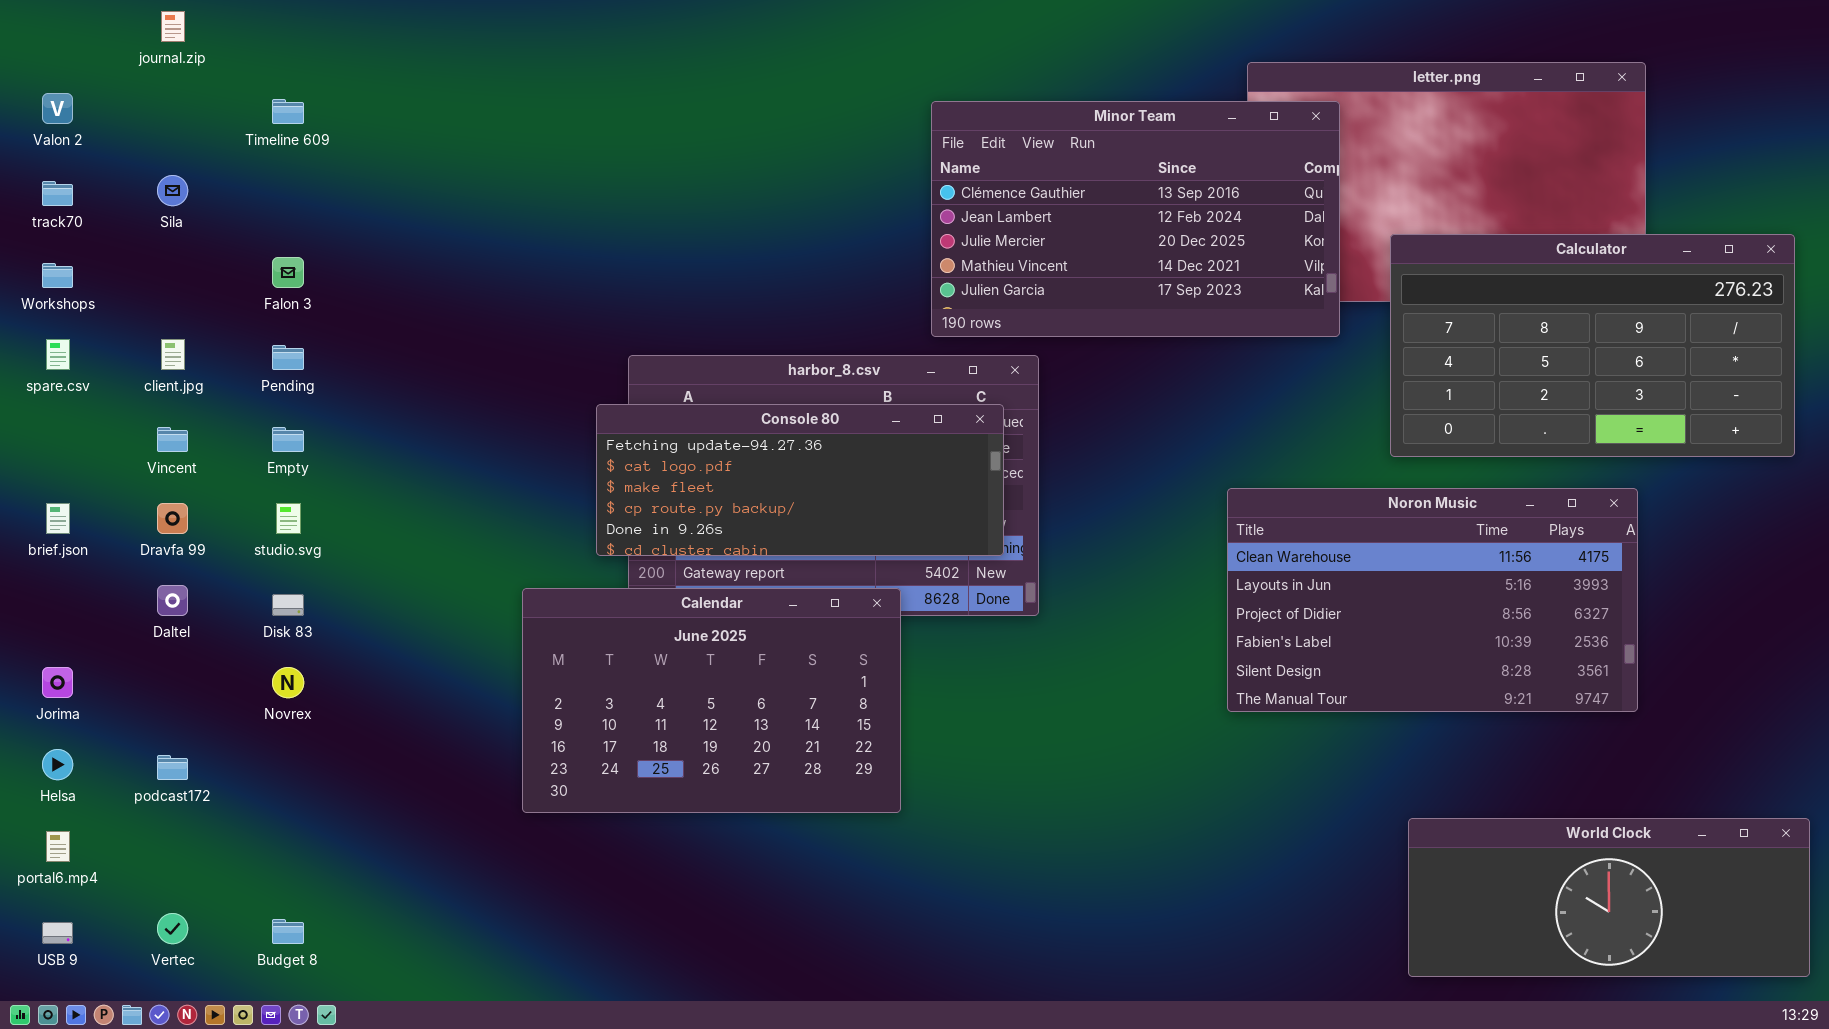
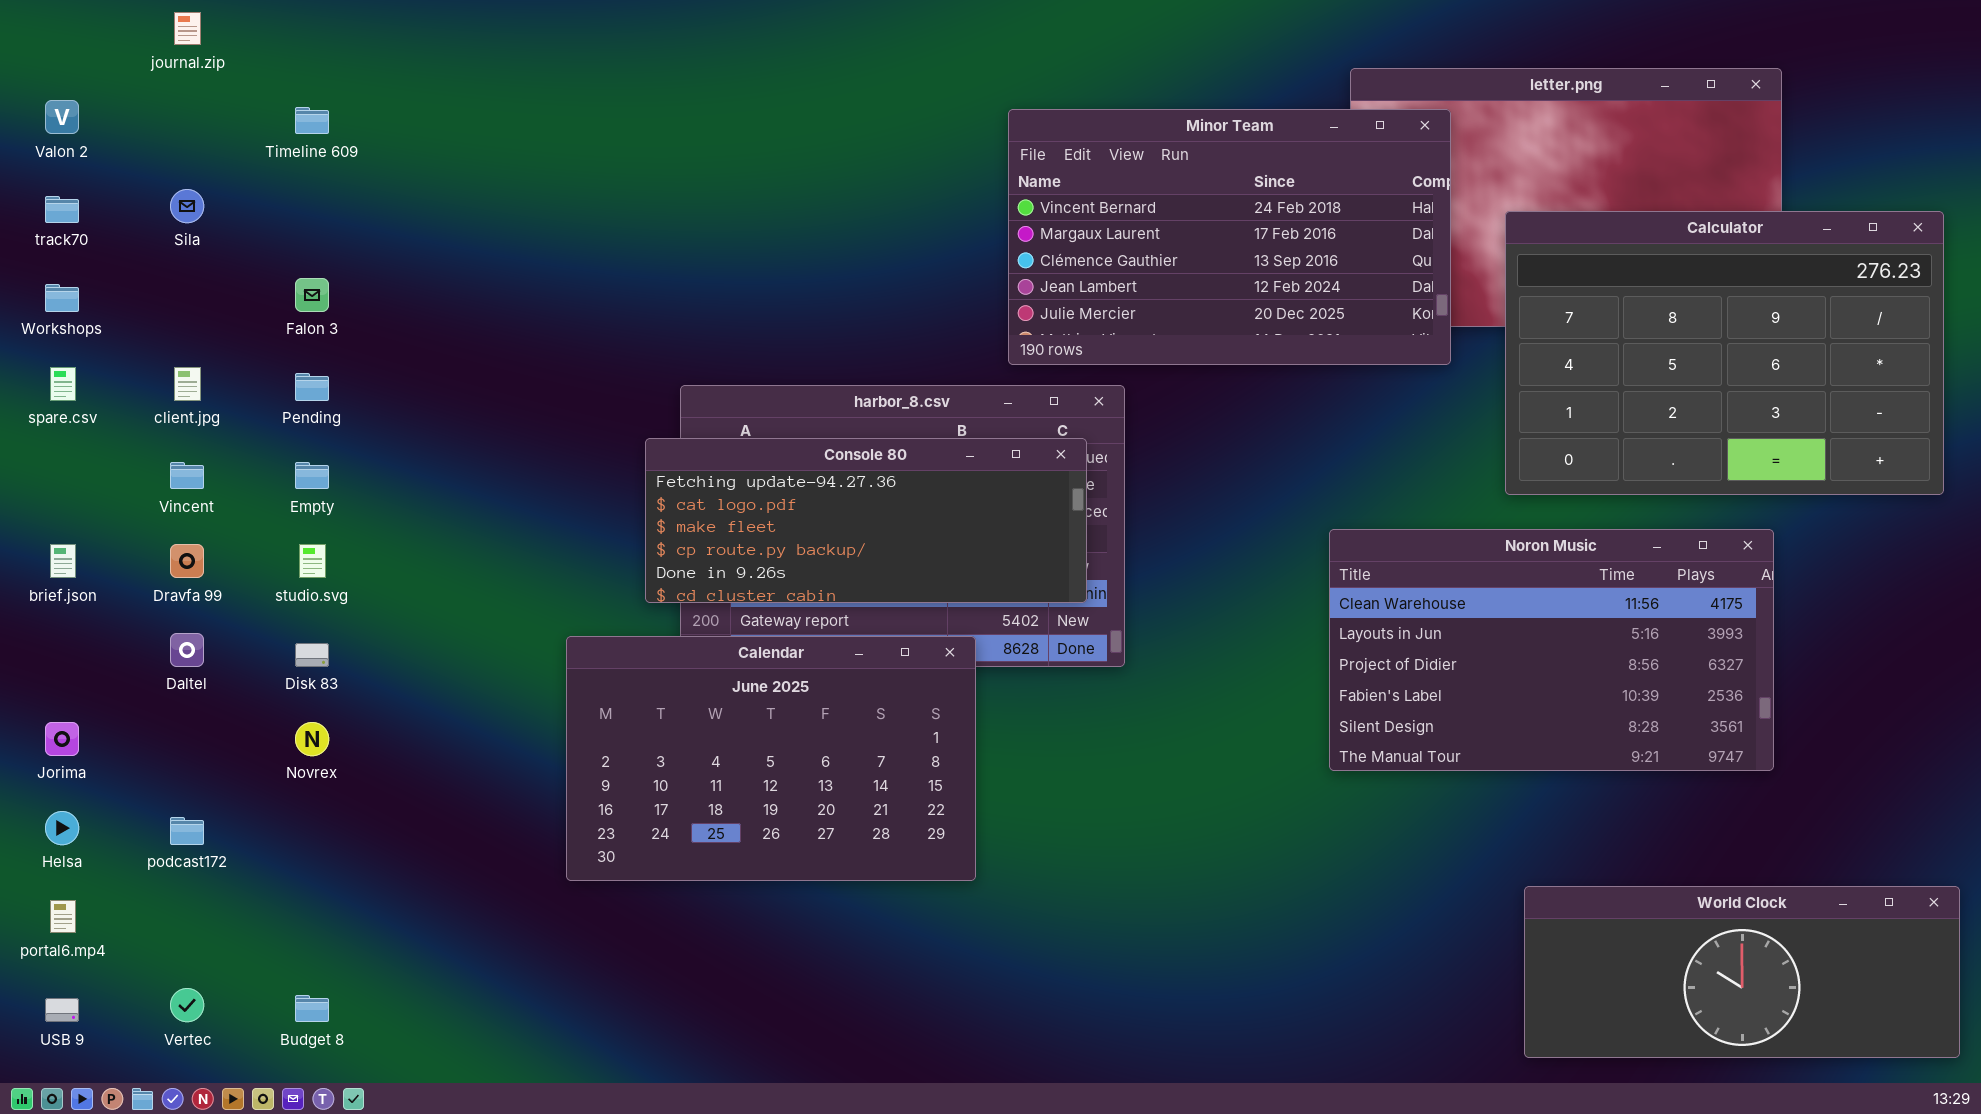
Minor Team: [931,101,1340,337] -> [1008,109,1451,365], scrolled up 2 rows
Calculator: [1390,234,1795,457] -> [1505,211,1944,495], resized

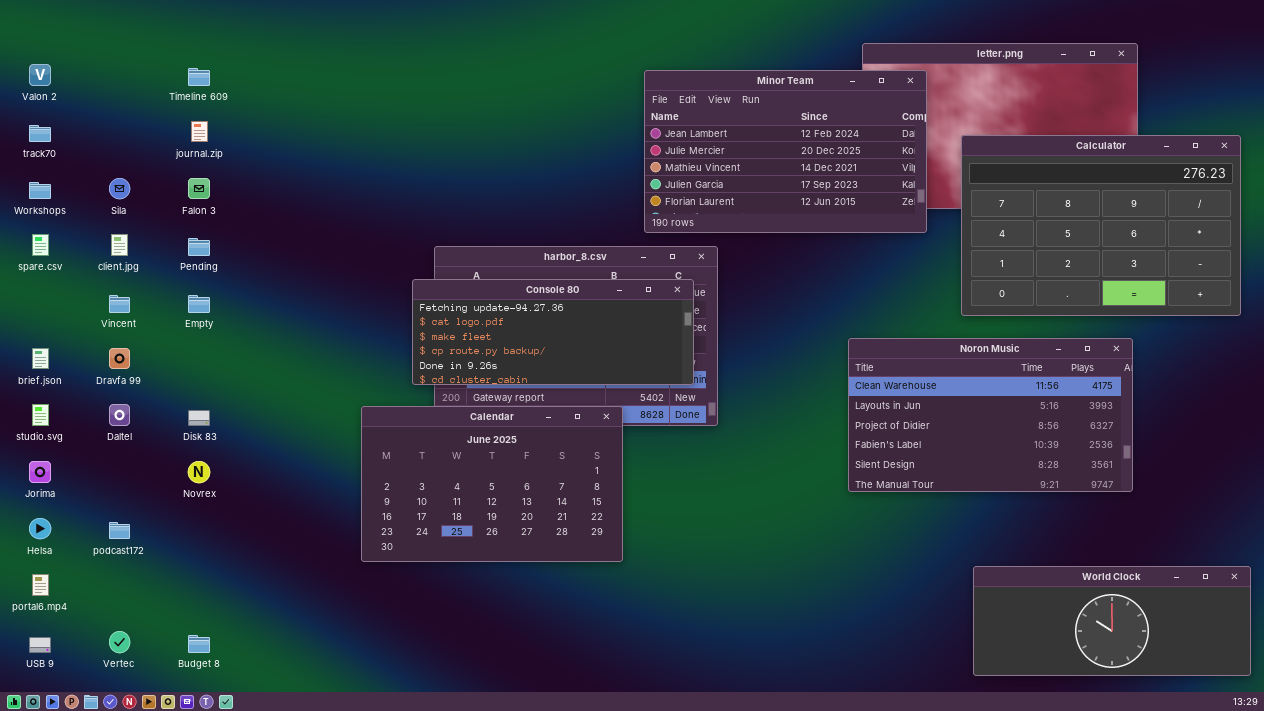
journal.zip: [174,12,201,45] -> [191,121,208,142], moved
Minor Team: [1008,109,1451,365] -> [644,70,927,233], scrolled down 3 rows
Sila: [170,189,204,223] -> [109,178,130,199], moved
studio.svg: [299,544,326,578] -> [32,404,49,426], moved

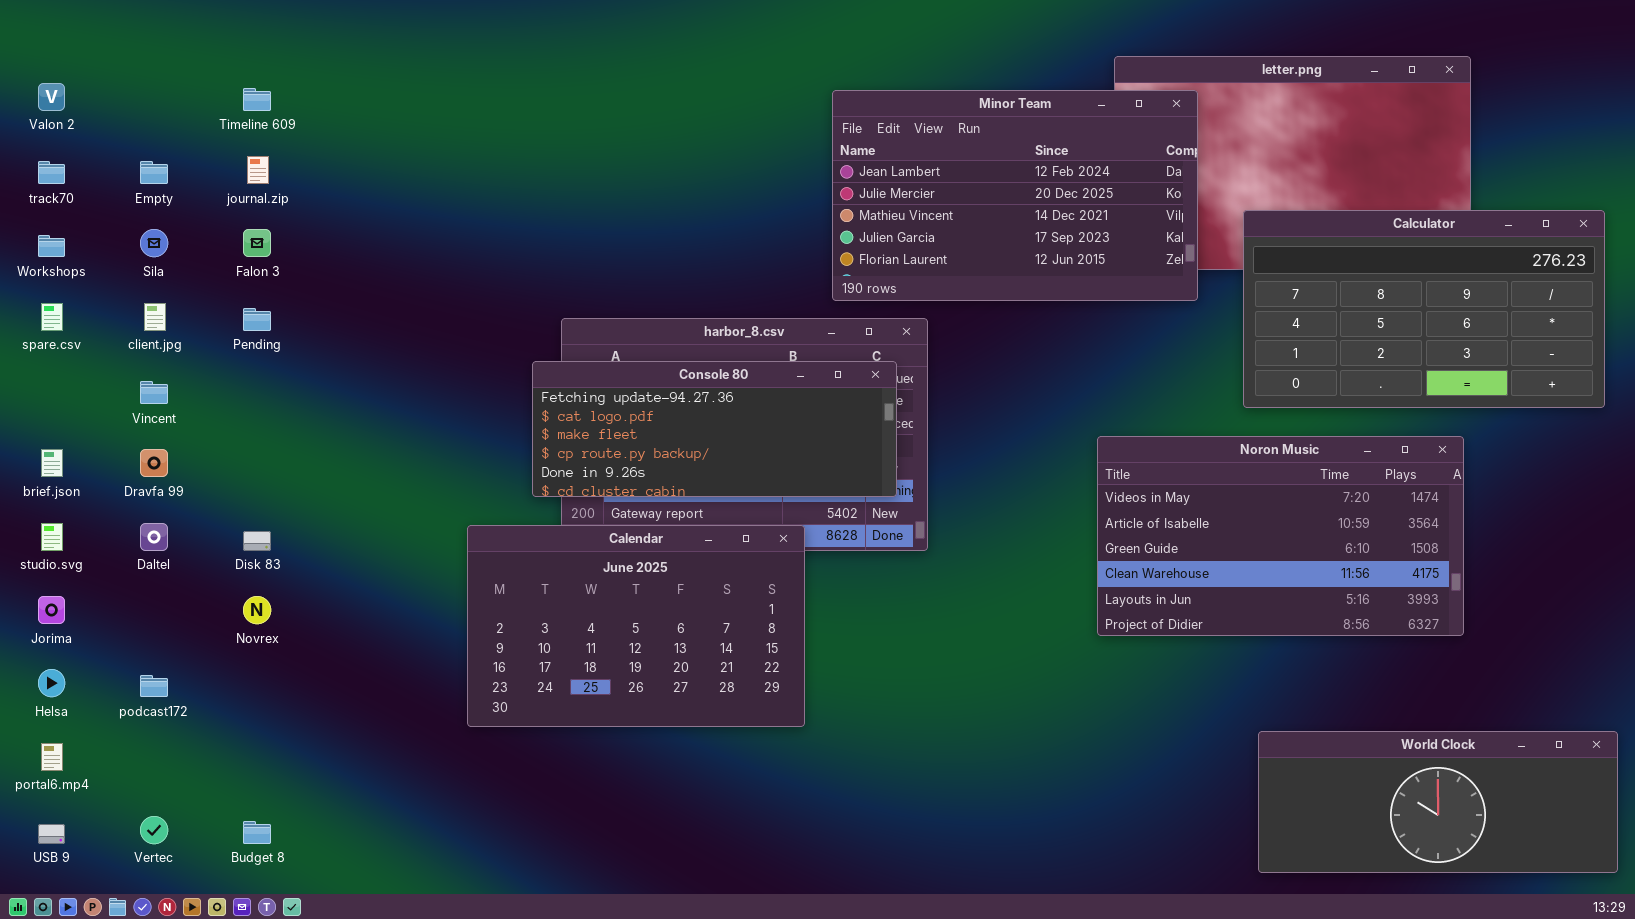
Calculator: [961,135,1241,316] -> [1243,210,1605,408], resized
Empty: [188,295,210,313] -> [140,161,168,184], moved
Noron Music: [848,338,1133,492] -> [1097,436,1464,636], scrolled up 3 rows

